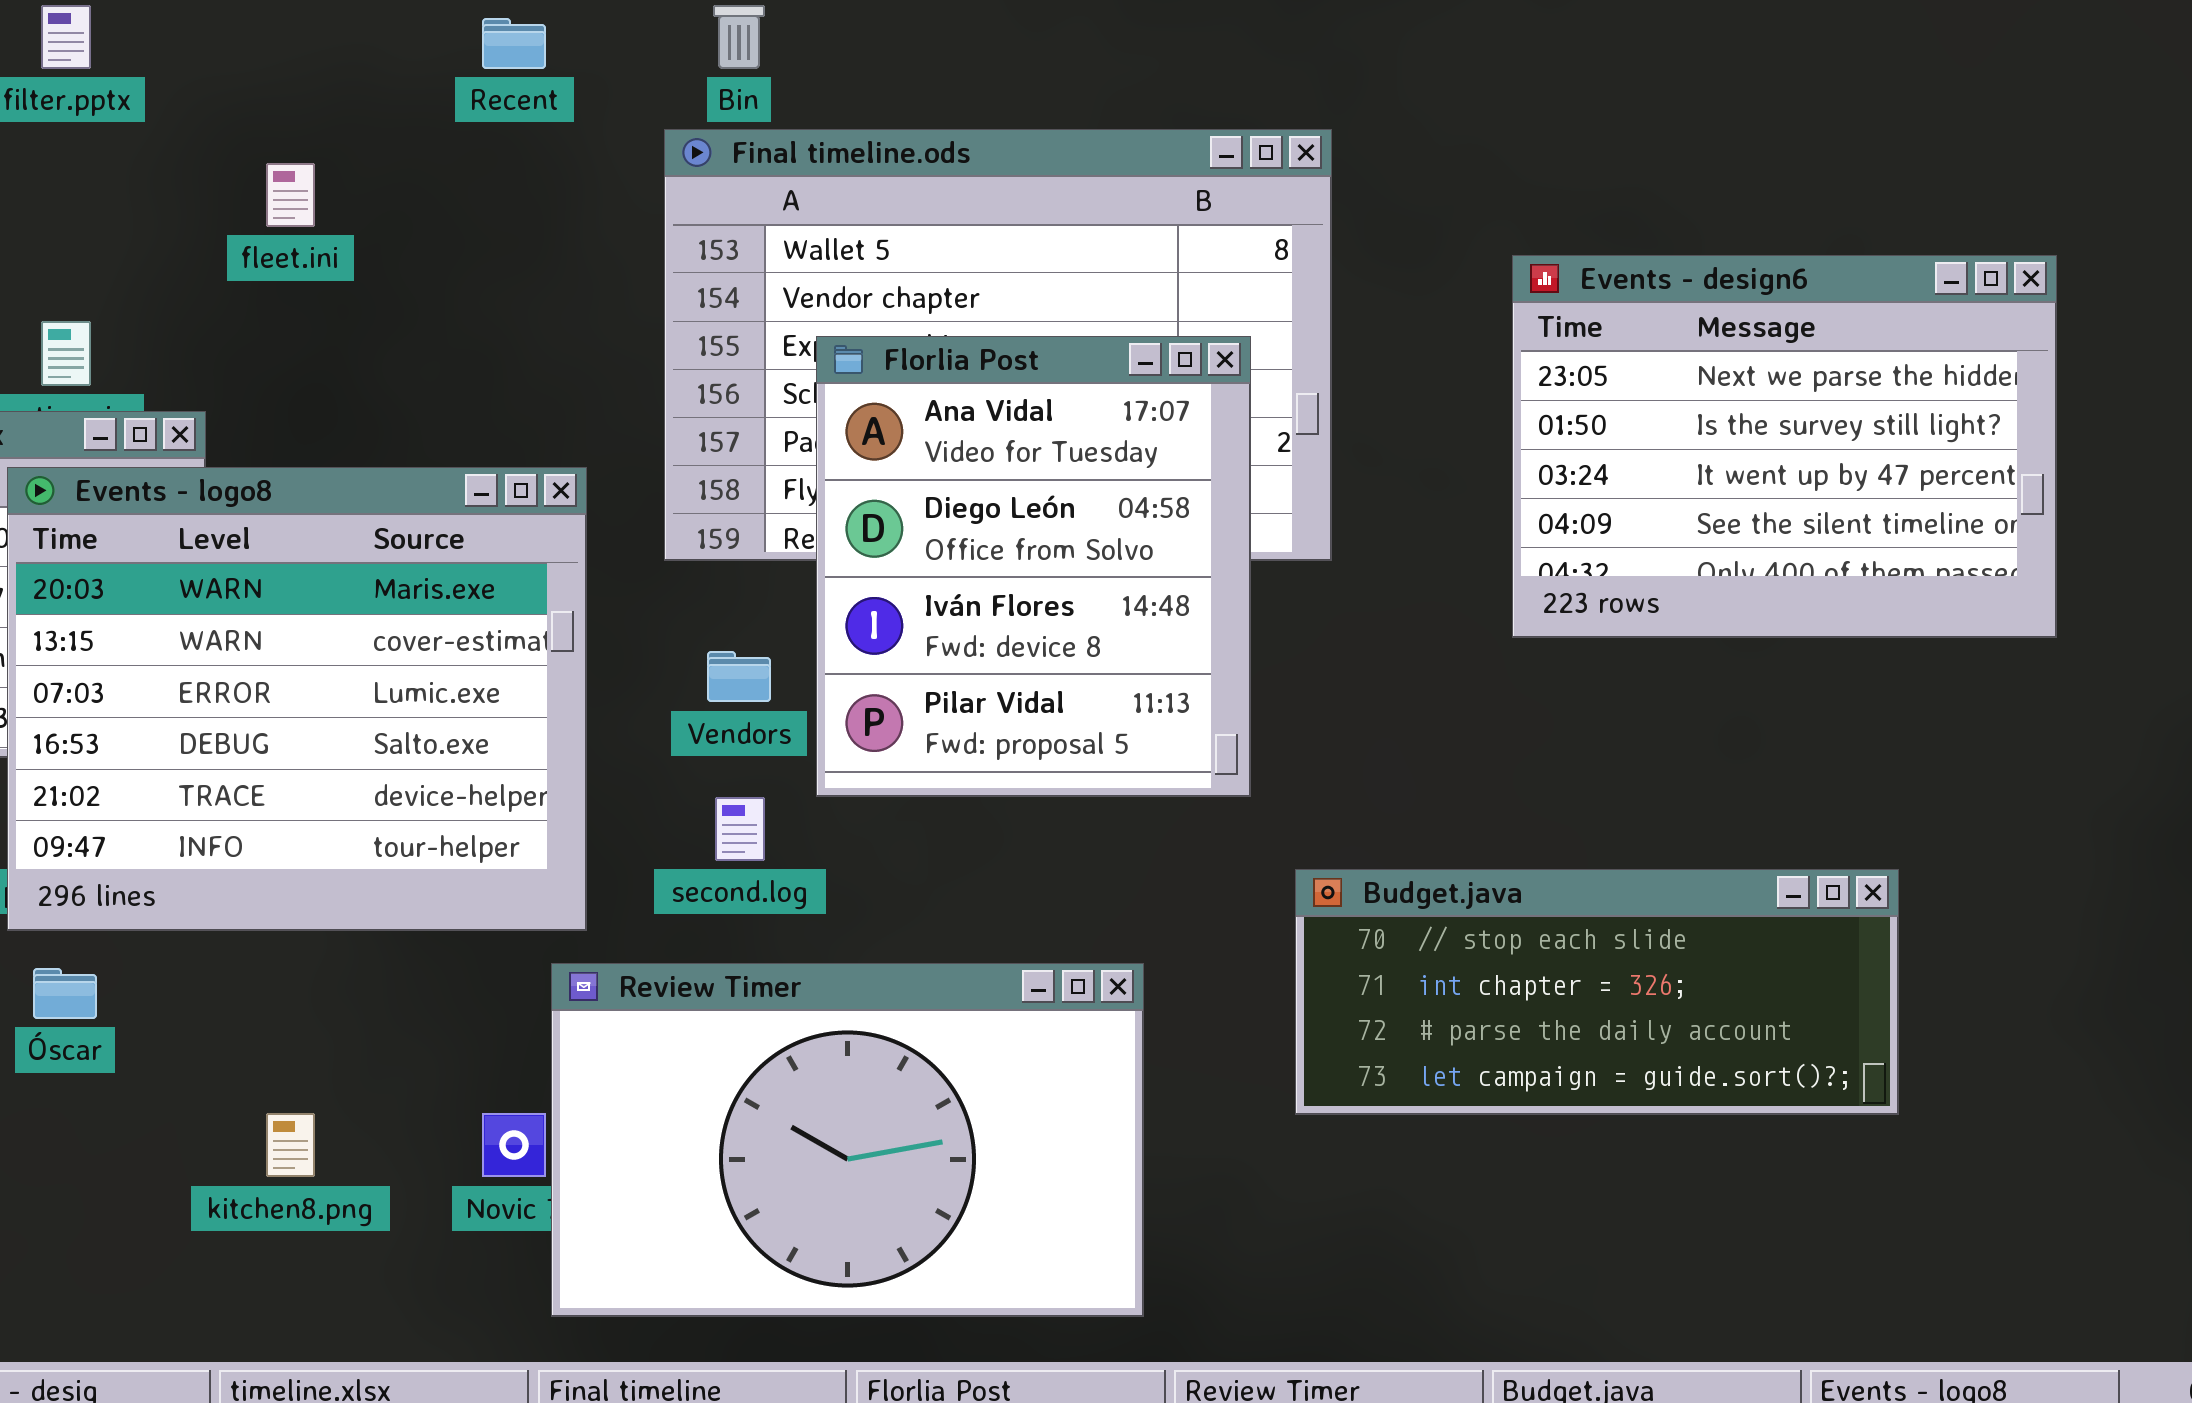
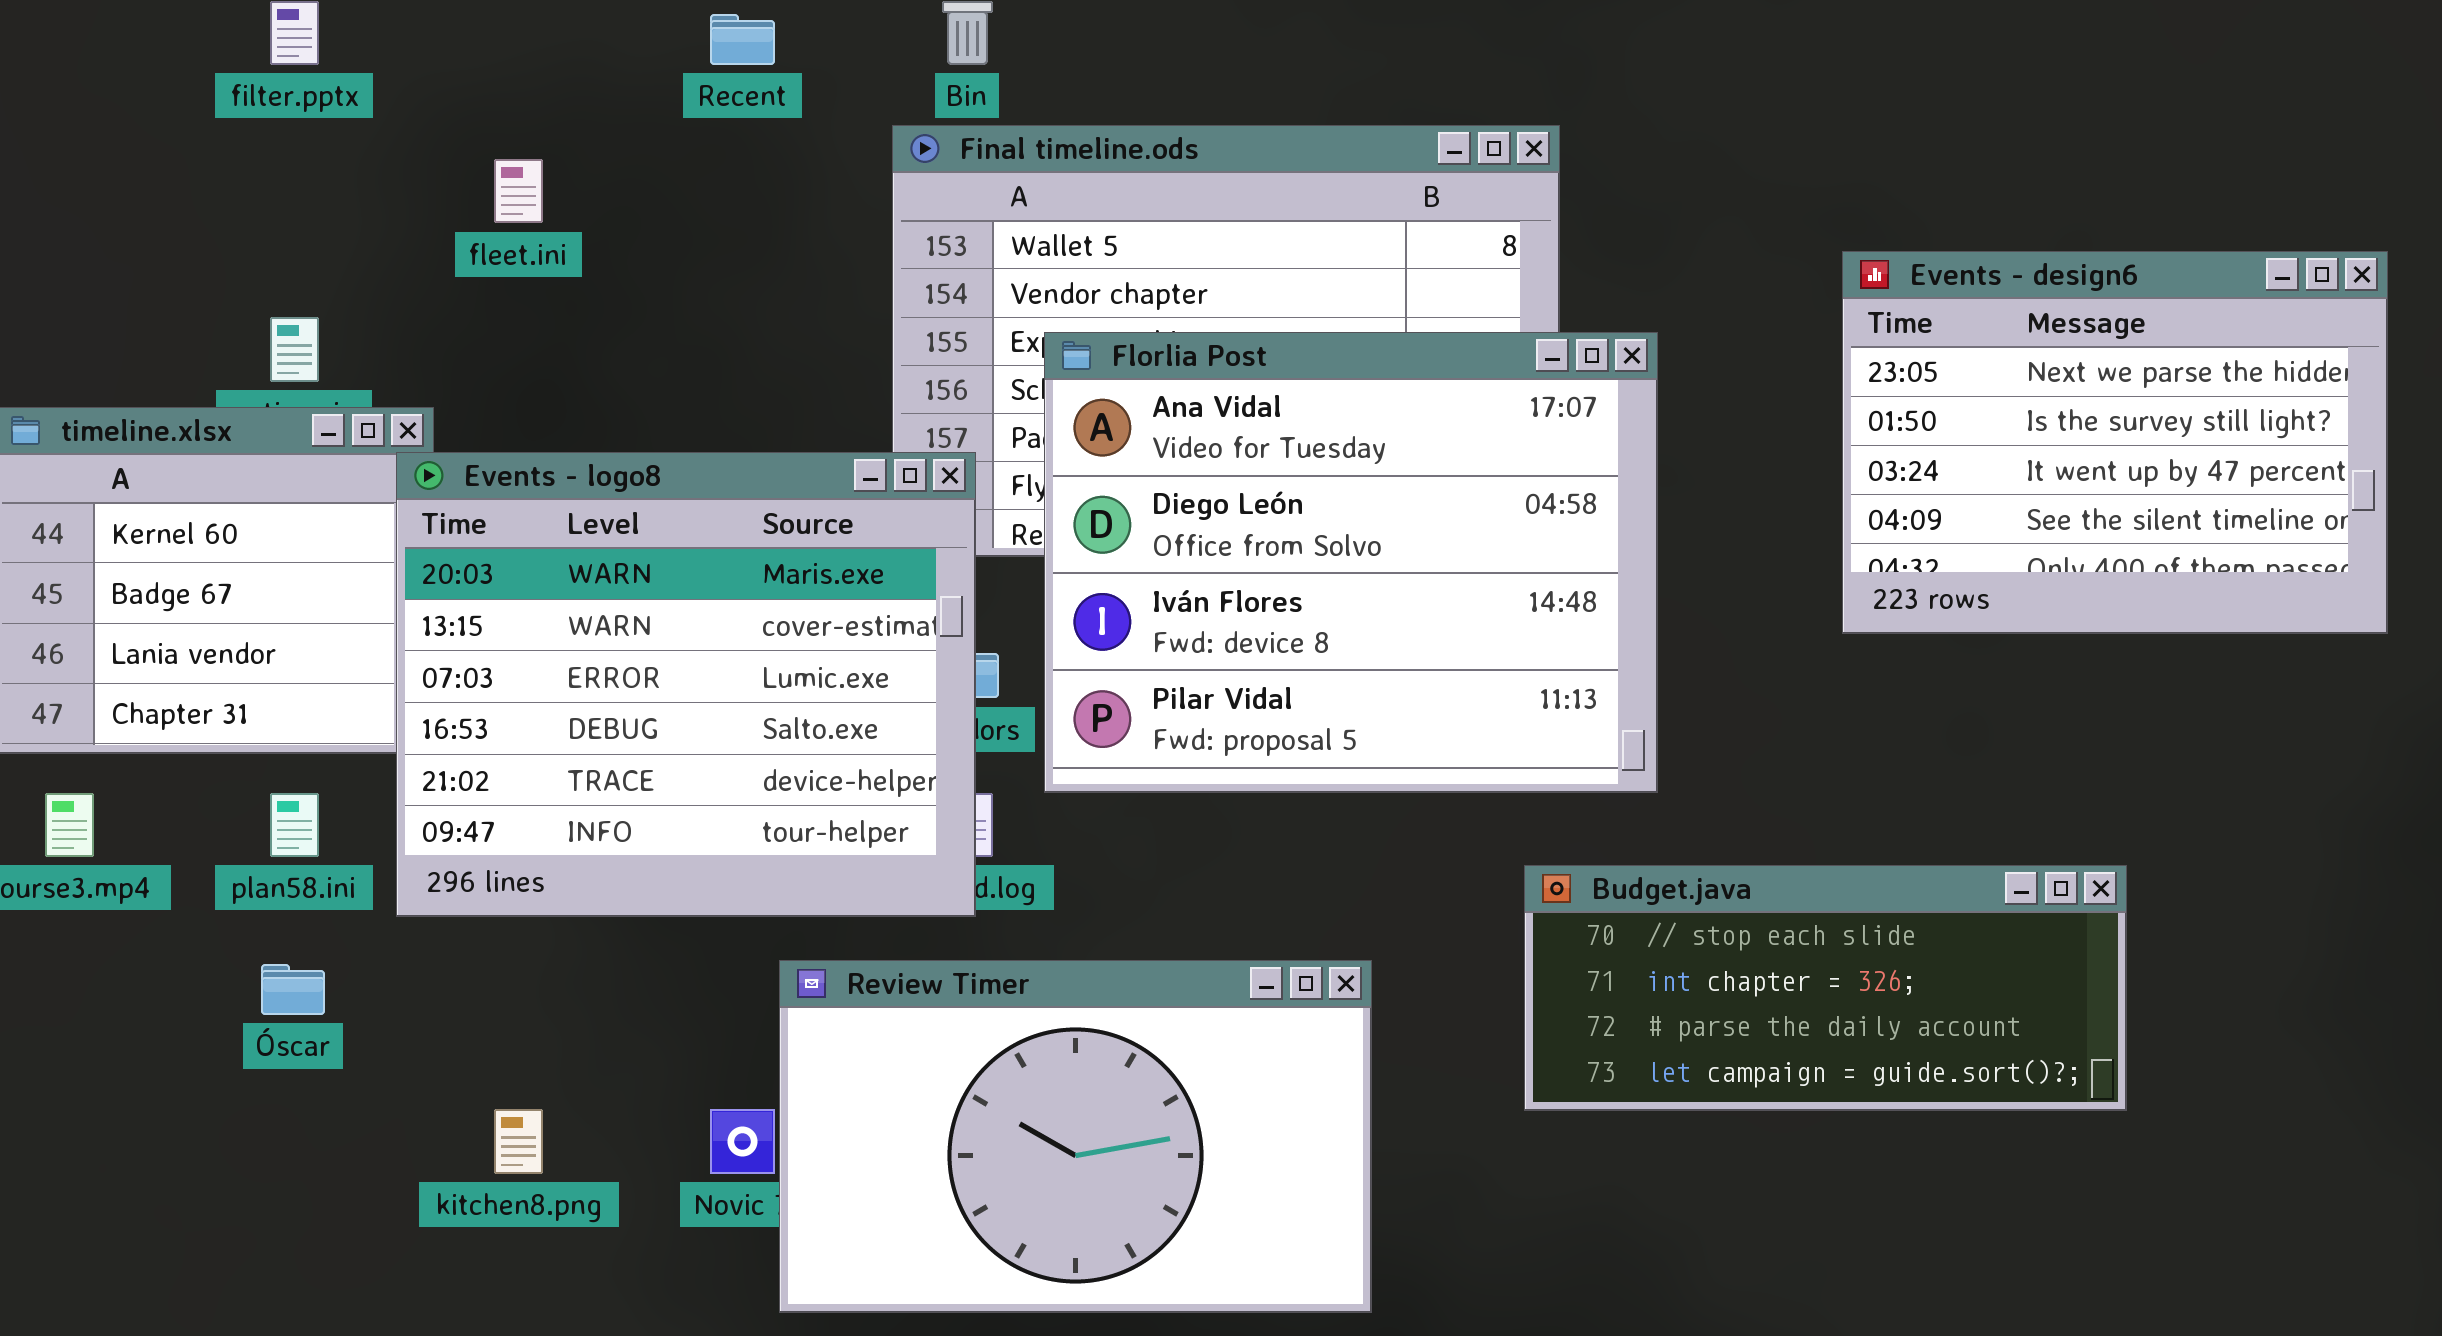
Events - design6: [1512,255,2057,638] -> [1842,251,2388,634], moved
Florlia Post: [816,336,1251,797] -> [1044,332,1658,793], resized
Events - logo8: [7,467,587,931] -> [396,452,976,917], moved

